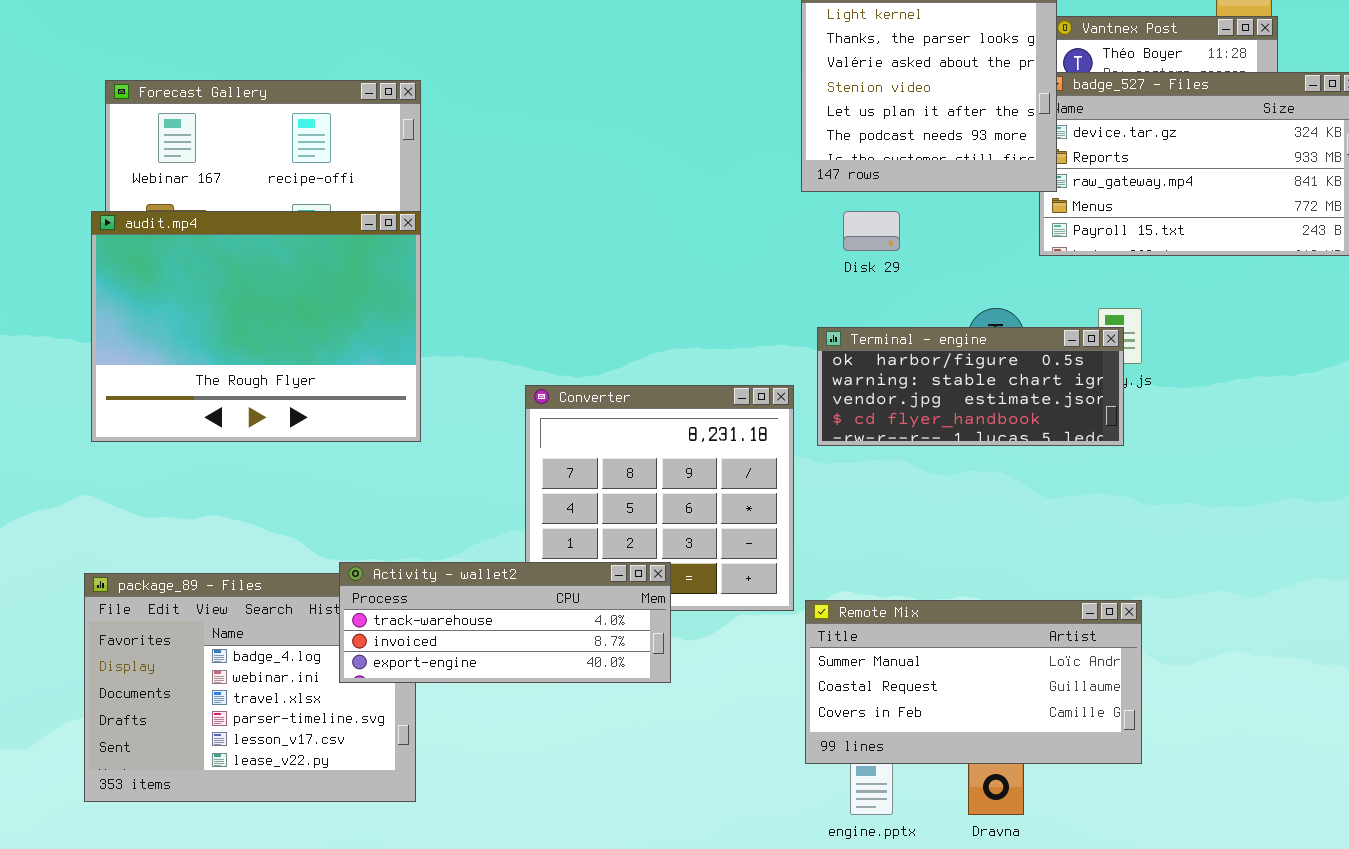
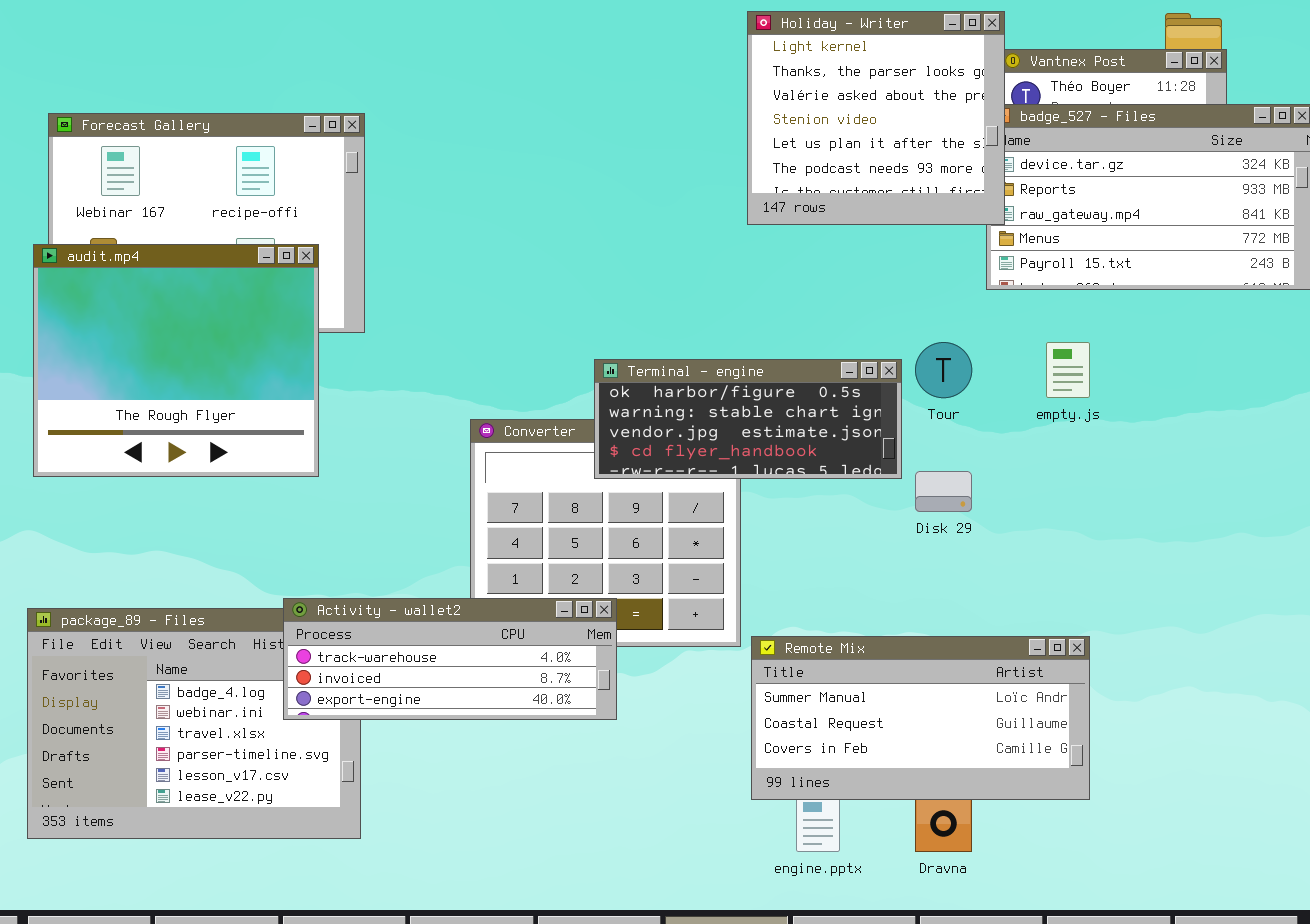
audit.mp4: [91,211,421,442] -> [33,244,319,477], resized
Disk 29: [843,211,900,251] -> [915,471,972,512], moved
Terminal - engine: [817,327,1124,446] -> [594,359,902,479], moved

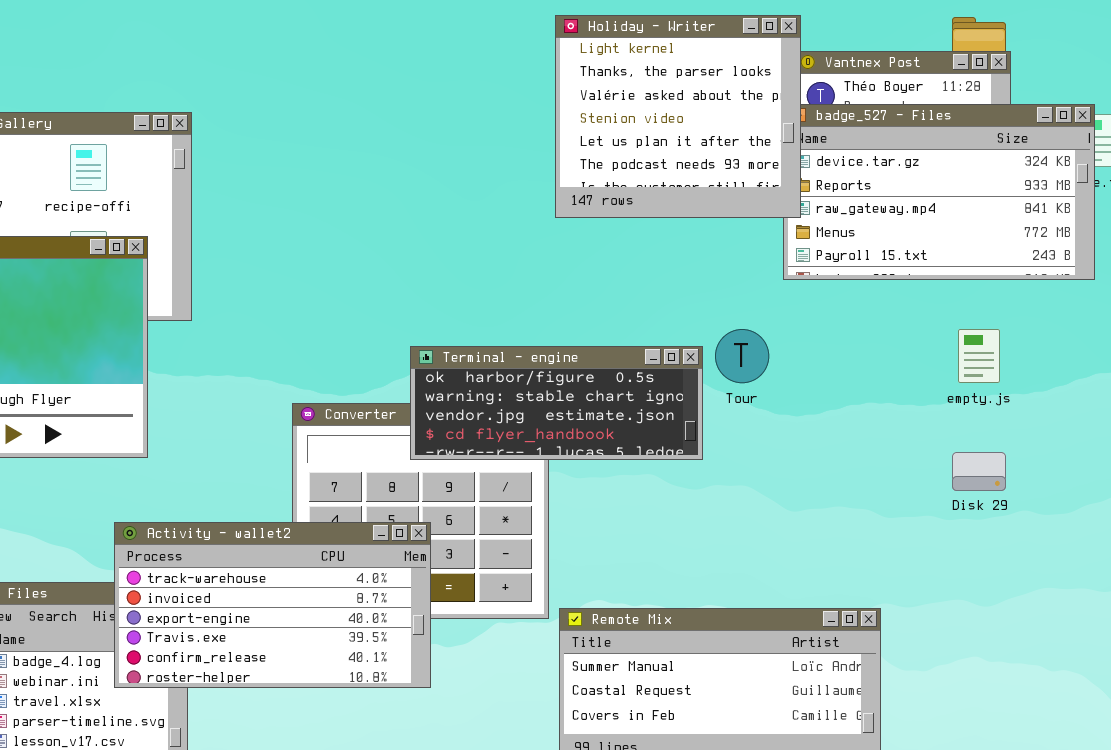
empty.js: [1046,342,1090,398] -> [958,329,1000,383], moved
Disk 29: [915,471,972,512] -> [952,452,1006,491], moved
Activity - wallet2: [283,598,617,720] -> [114,522,431,688], resized

